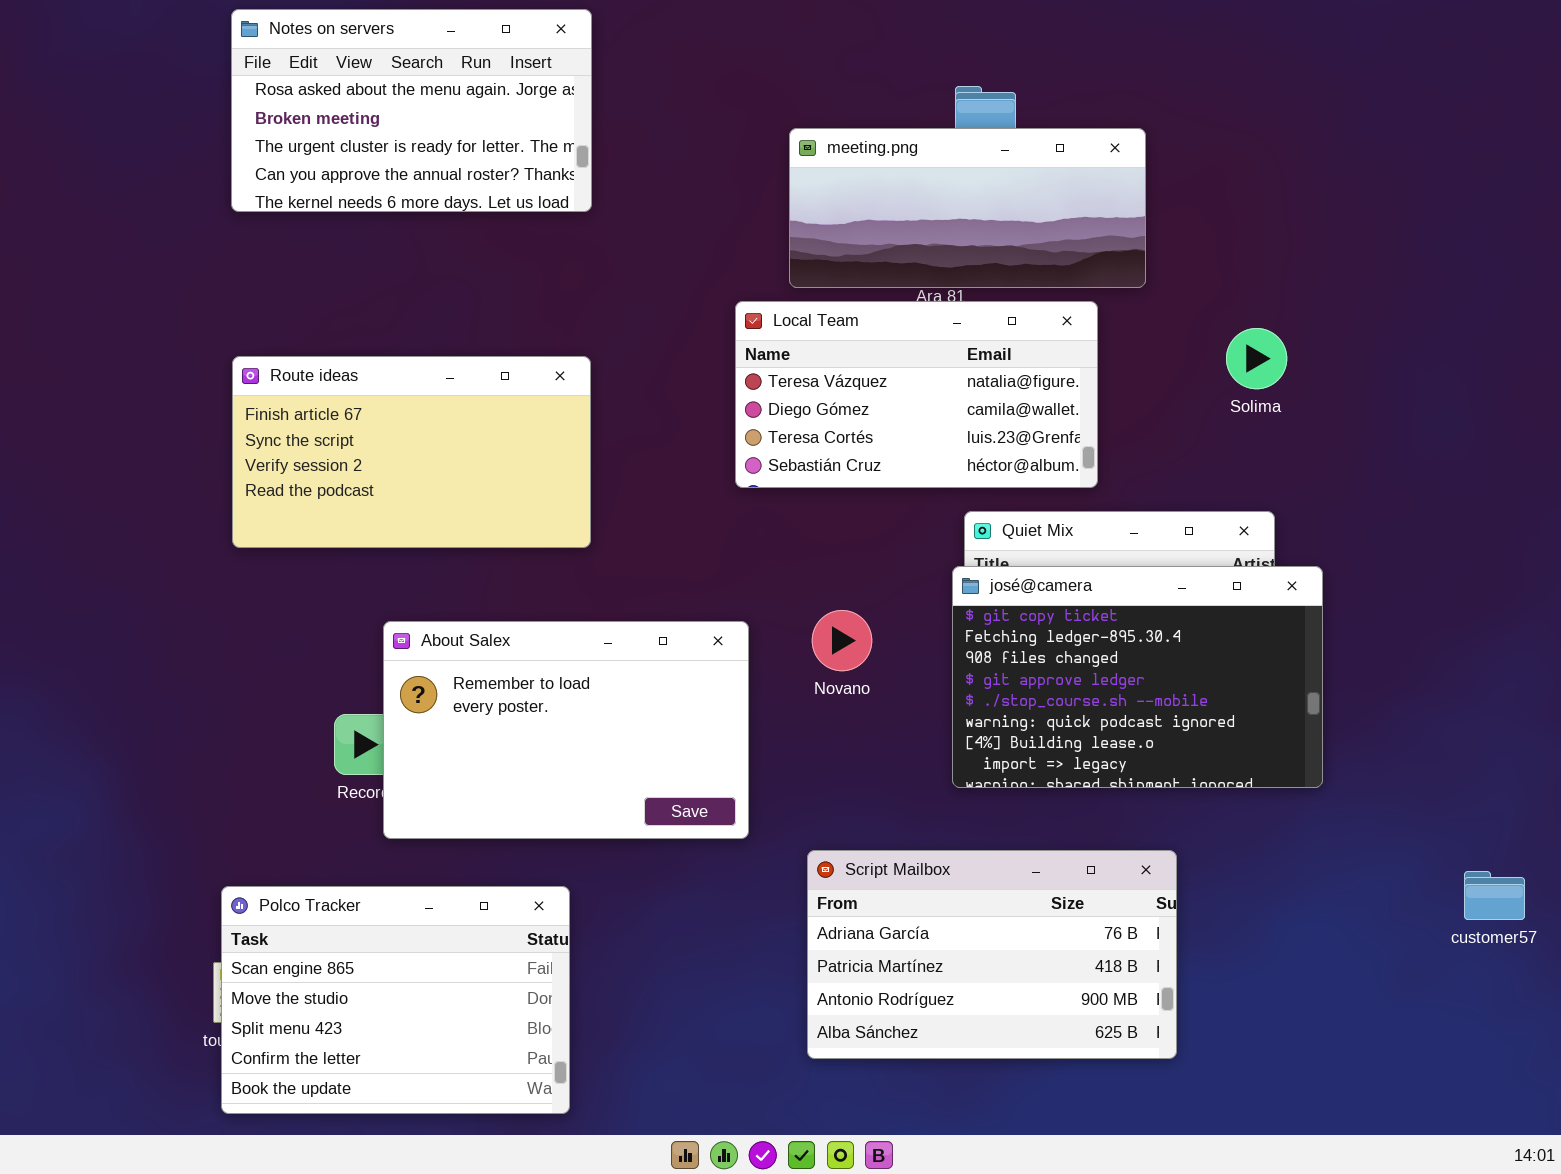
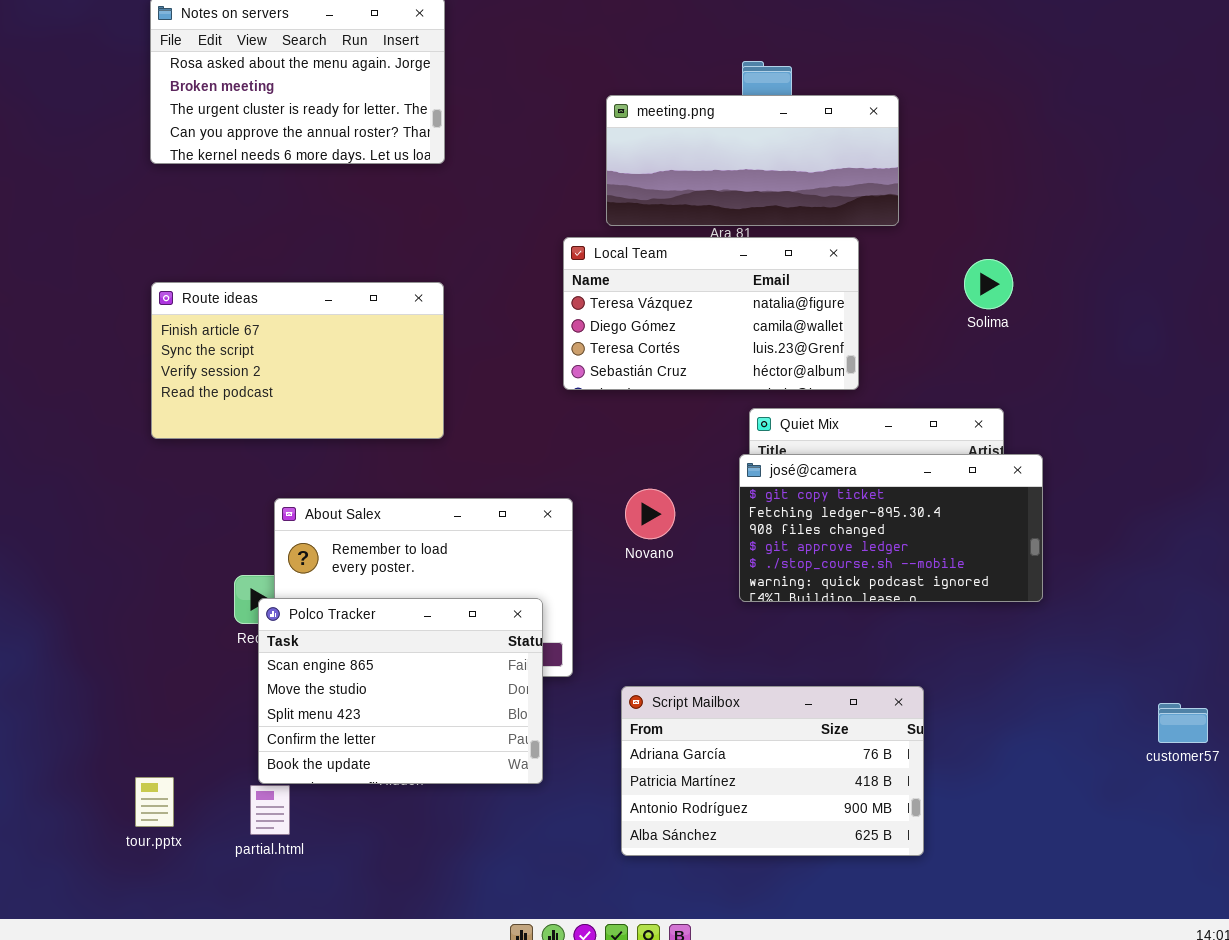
josé@camera: [952,566,1323,788] -> [739,454,1043,602], resized
Polco Tracker: [221,886,570,1114] -> [258,598,543,784], moved

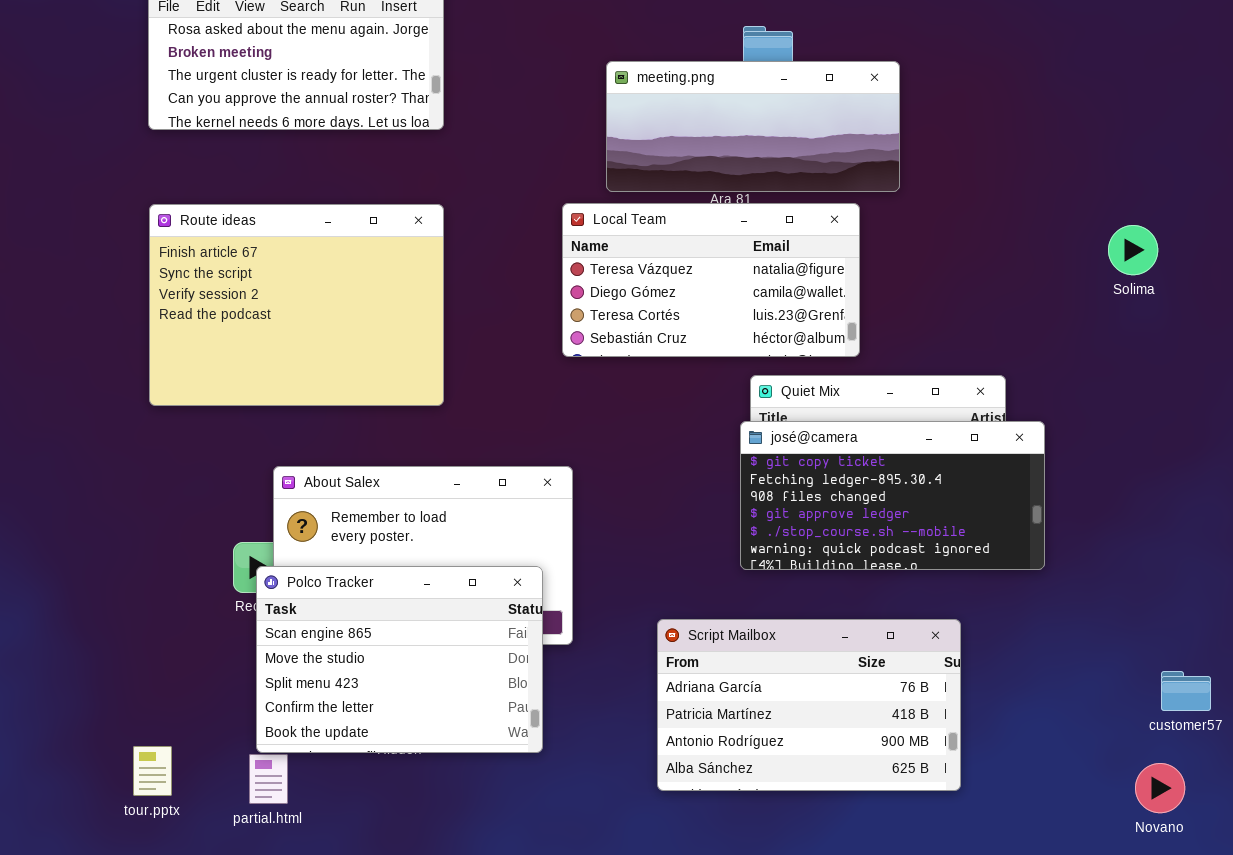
Solima: [964,259,1013,309] -> [1108,225,1158,275], moved
Route ideas: [151,282,444,439] -> [149,204,444,406], resized
Novano: [625,489,675,539] -> [1135,763,1185,813], moved
Script Mailbox: [621,686,924,856] -> [657,619,961,791], moved

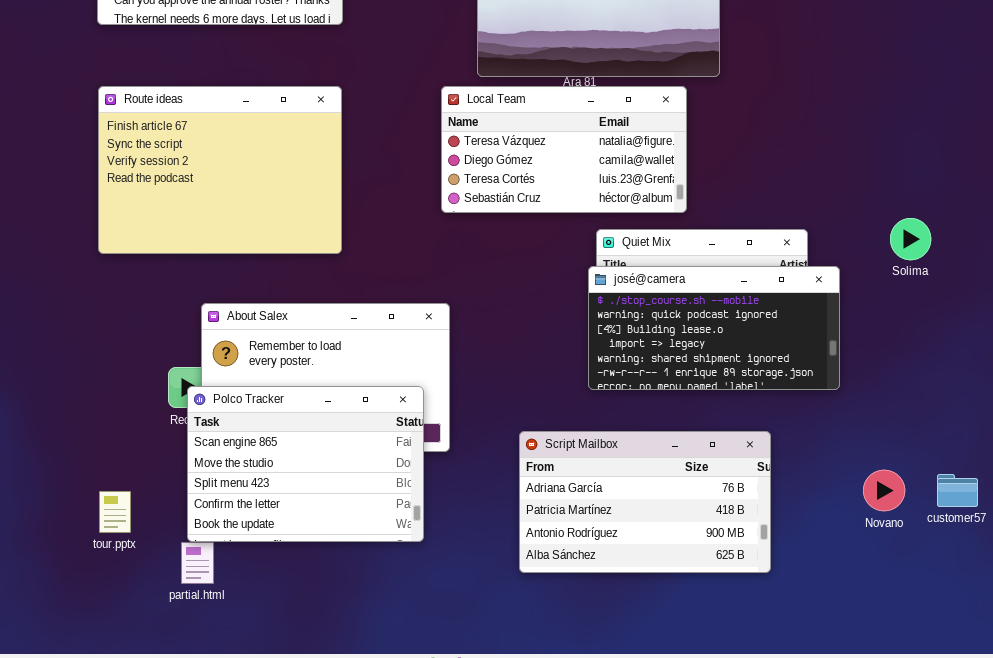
Solima: [1108,225,1158,275] -> [890,218,931,260], moved
josé@camera: [740,421,1045,570] -> [588,266,840,390], scrolled down 4 rows
tour.pptx: [133,746,172,796] -> [99,491,131,533], moved
Novano: [1135,763,1185,813] -> [863,470,905,511], moved

